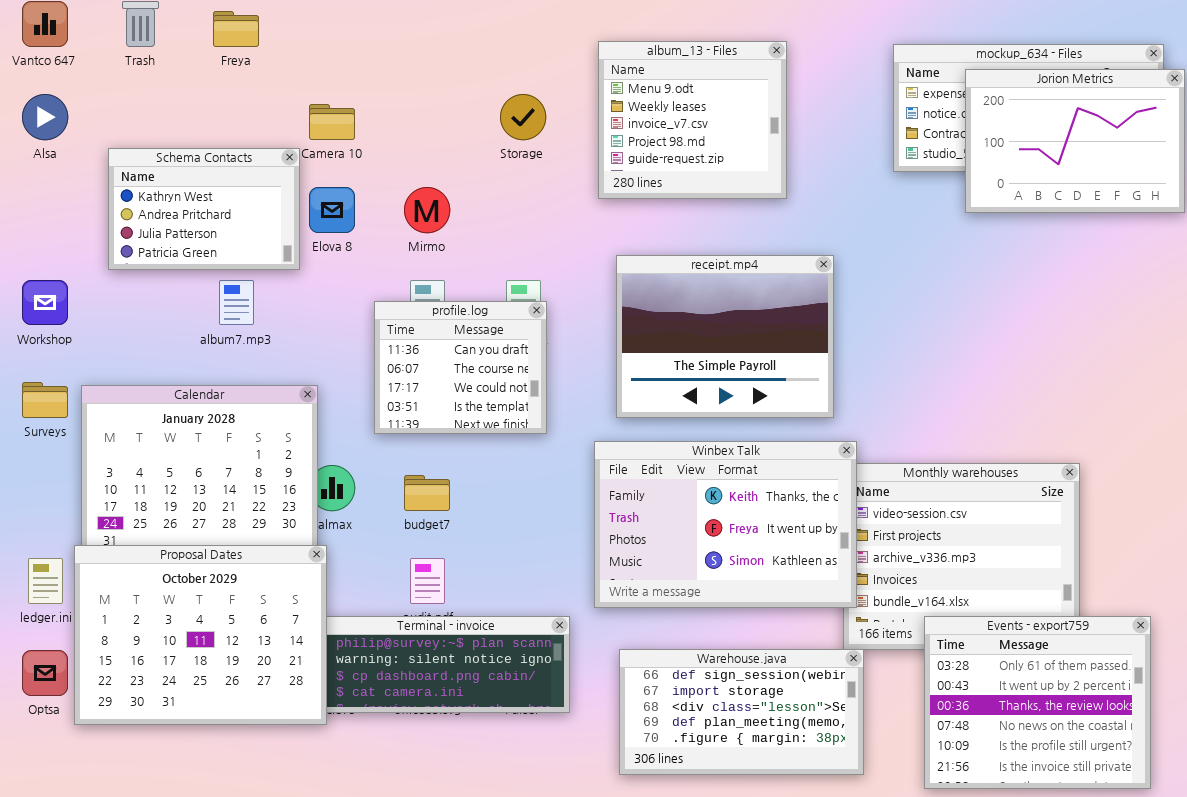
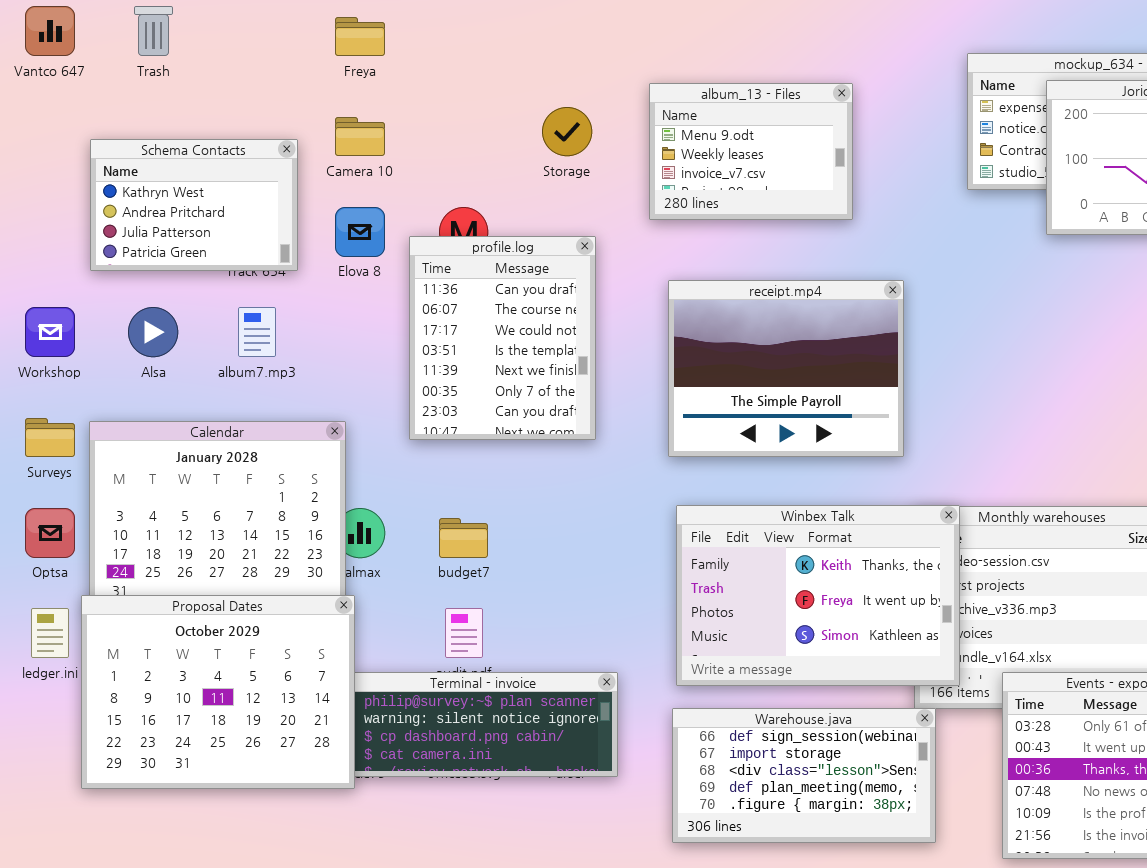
Freya: [213,11,259,47] -> [335,17,385,56], moved
album_13 - Files: [598,41,787,199] -> [649,83,853,220], resized
Alsa: [22,94,68,140] -> [128,307,178,357], moved
Schema Contacts: [108,148,300,270] -> [90,139,298,271], moved
profile.log: [374,301,547,434] -> [409,236,596,440], moved, resized
Winbex Talk: [594,441,857,608] -> [676,505,960,686], moved
Optsa: [22,650,68,696] -> [25,508,75,558], moved

